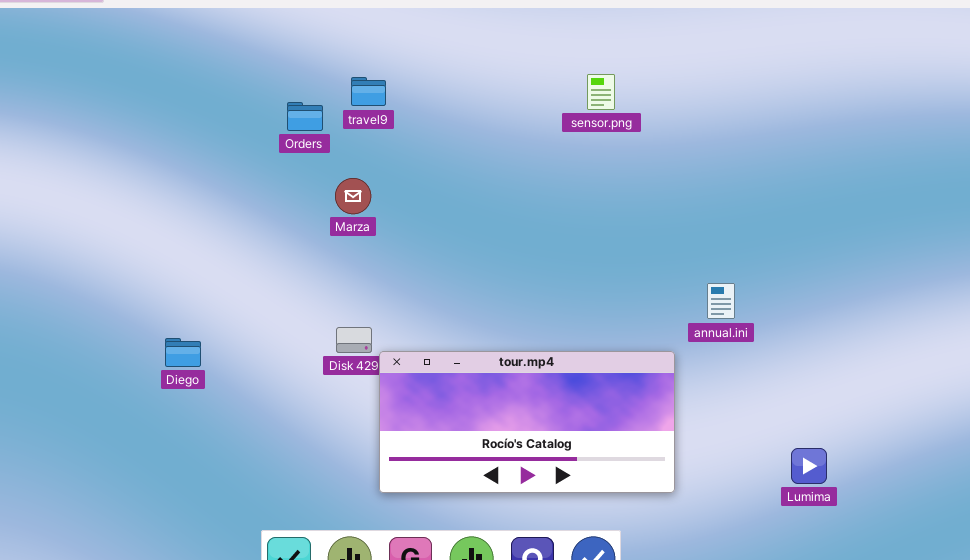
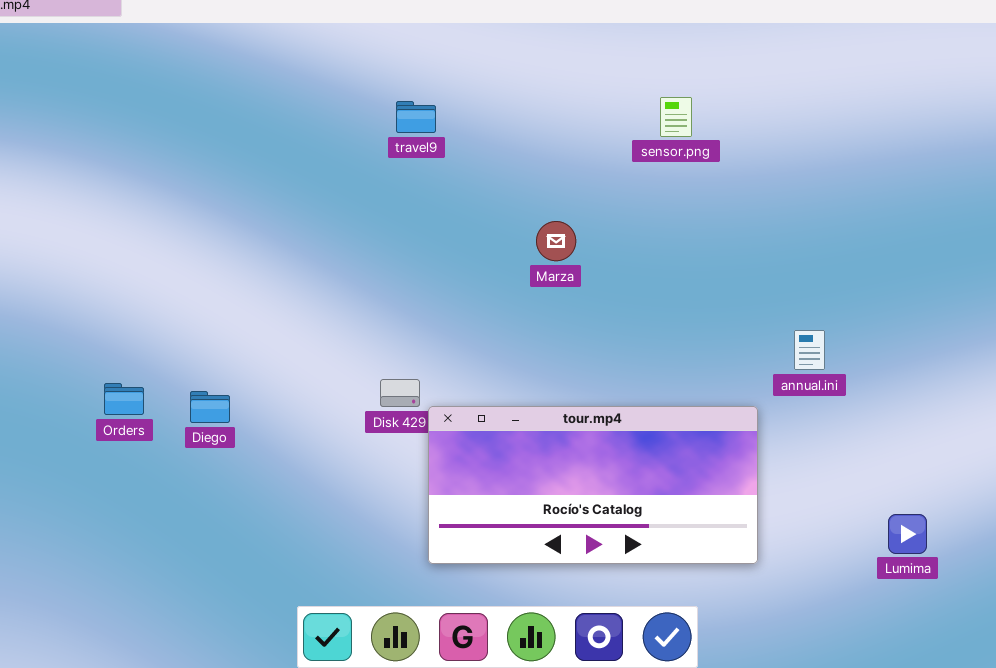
Orders: [287,102,323,131] -> [104,383,144,415], moved
Marza: [335,178,371,214] -> [536,221,576,261], moved

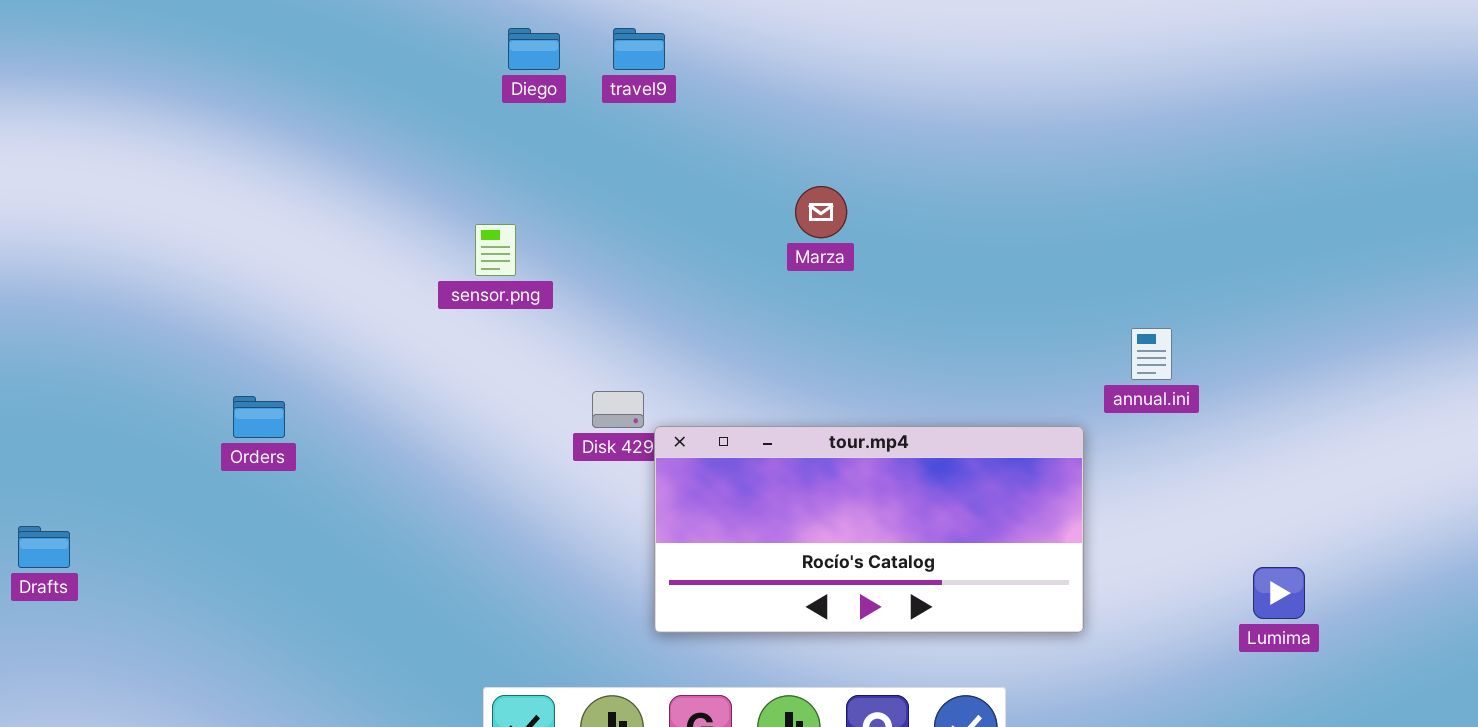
sensor.png: [660,97,692,137] -> [475,224,516,276], moved
Diego: [190,391,230,423] -> [508,28,560,70], moved

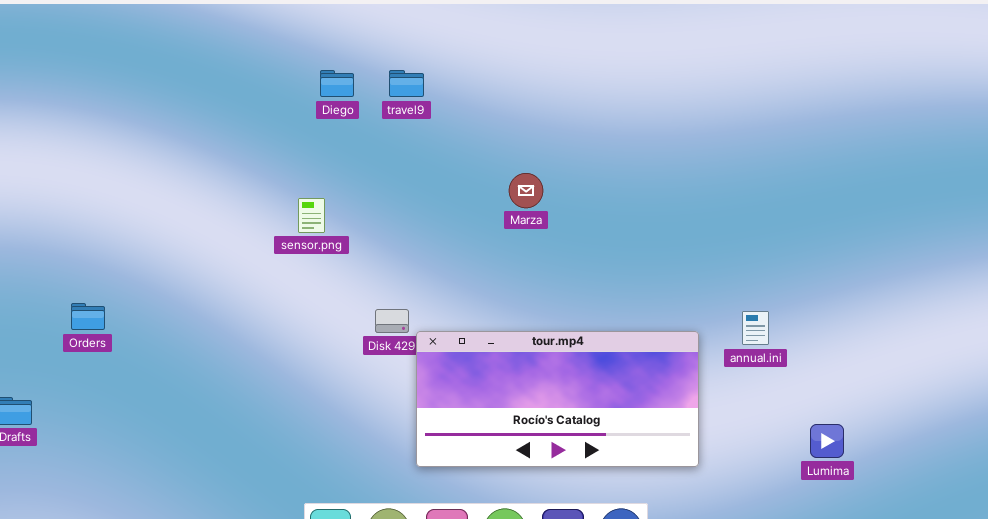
annual.ini: [1131,328,1172,380] -> [742,311,769,345], moved
Orders: [233,396,285,438] -> [71,303,105,330], moved

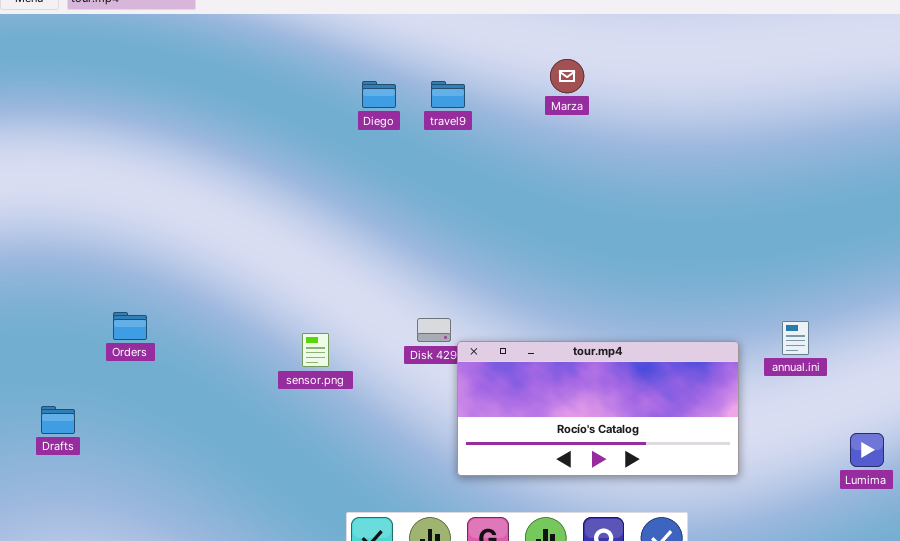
Marza: [509,173,543,208] -> [550,59,584,93], moved
sensor.png: [298,198,325,233] -> [302,333,329,367], moved

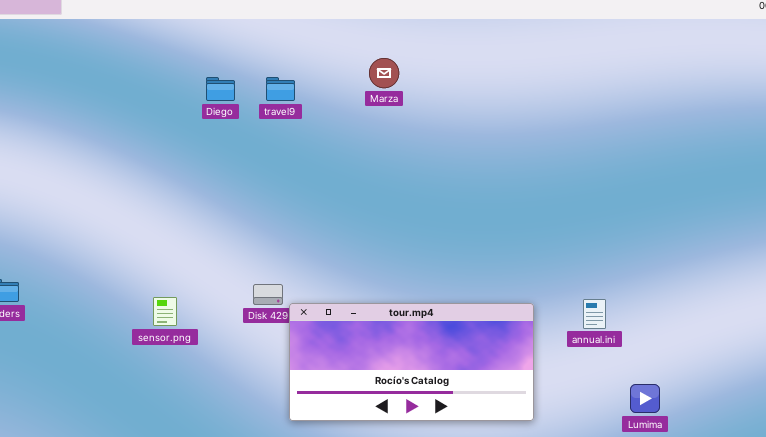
annual.ini: [782,321,809,355] -> [583,299,606,329], moved

